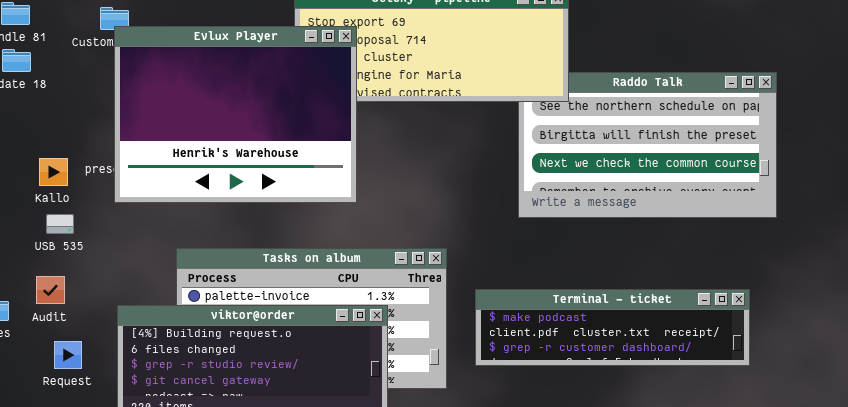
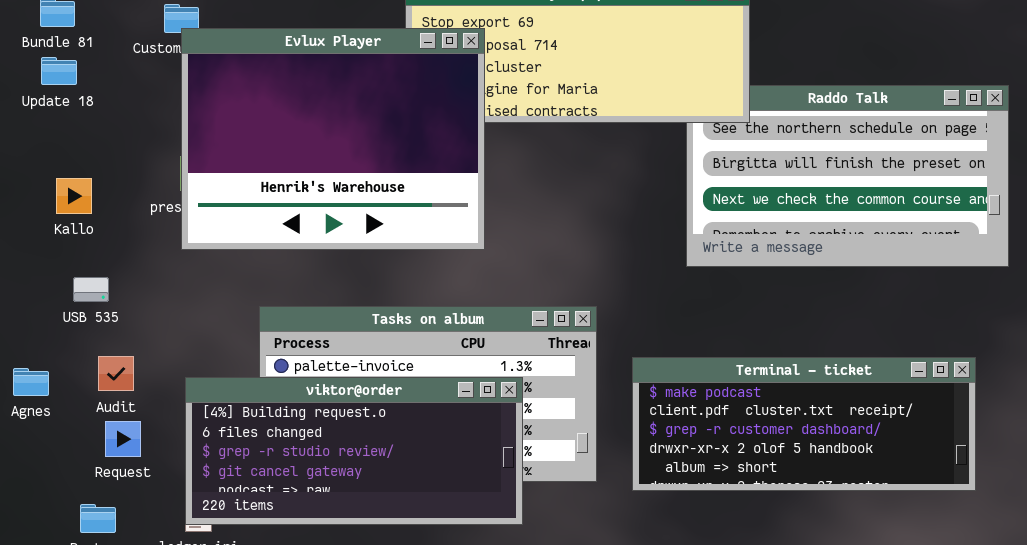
Kallo: [39,158,68,186] -> [56,178,92,214], moved
USB 535: [46,214,74,234] -> [73,277,109,302], moved
Audit: [36,276,65,304] -> [98,356,134,391], moved
Terminal - ticket: [475,289,750,366] -> [632,357,976,491], resized

